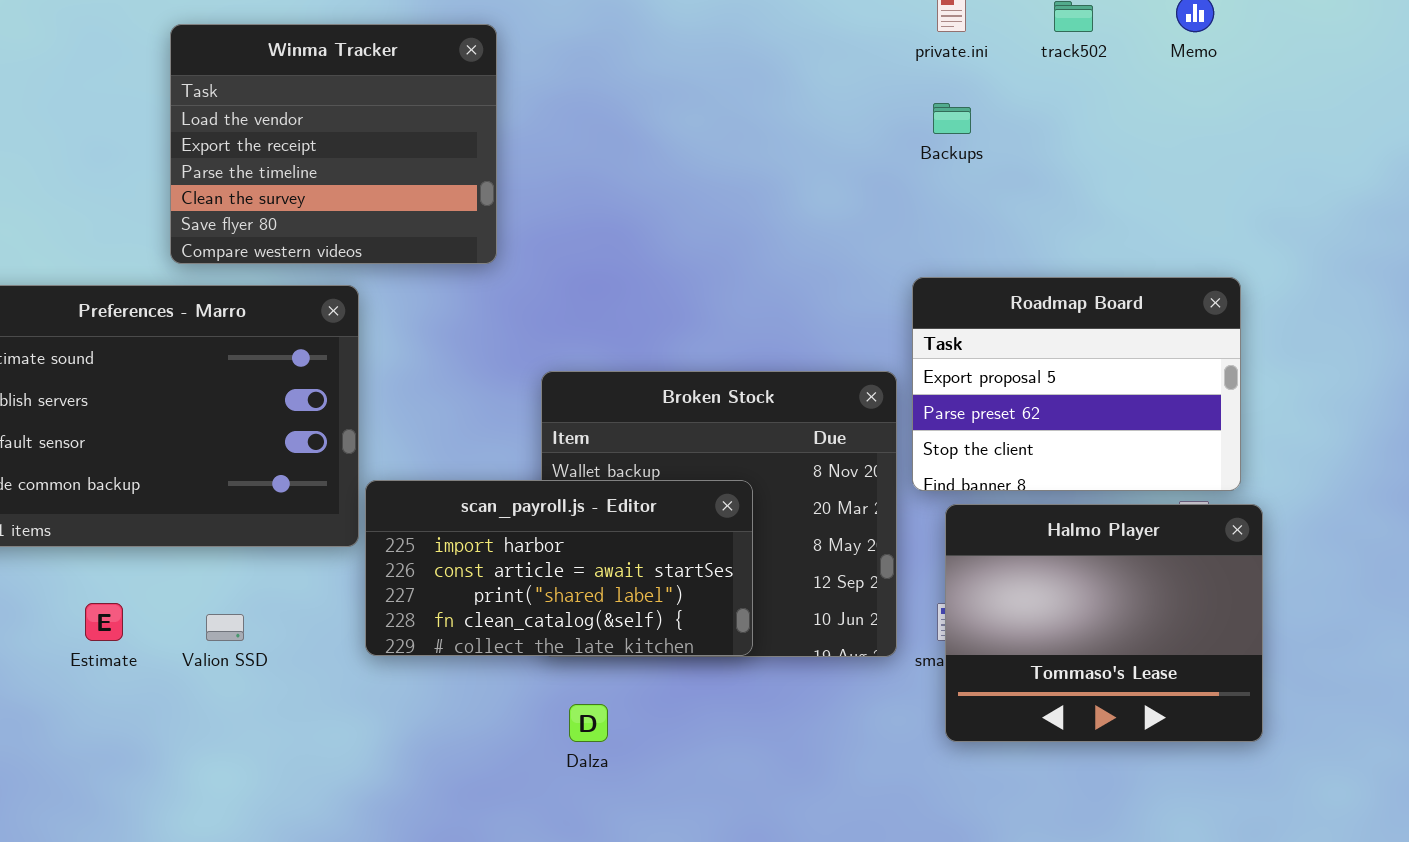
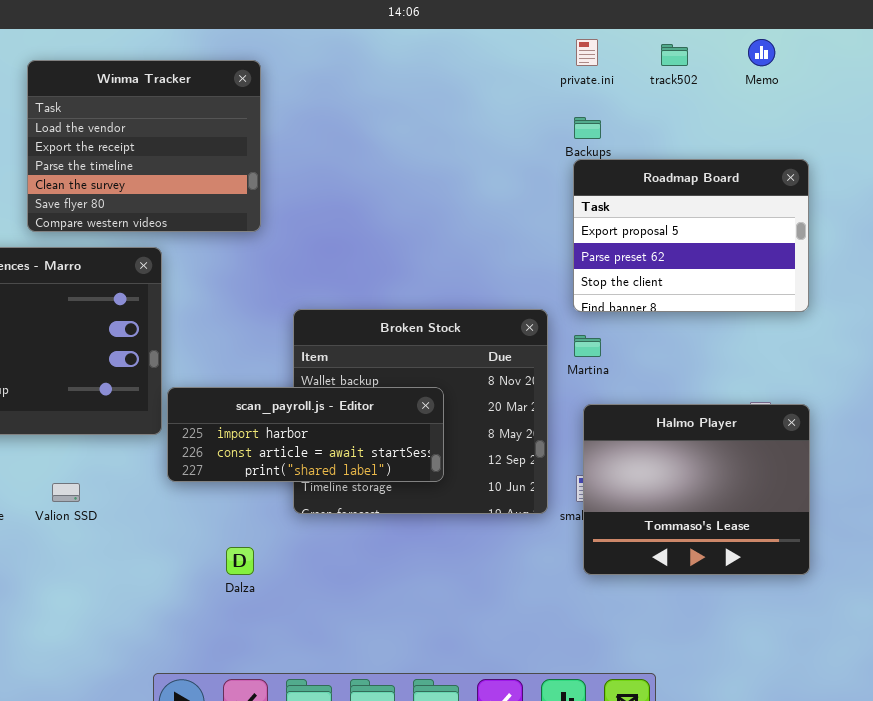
Roadmap Board: [912,277,1241,491] -> [573,159,809,312], moved
scan_payroll.js - Editor: [365,480,753,656] -> [167,387,444,482], resized
Dalza: [569,704,608,742] -> [226,547,254,575], moved

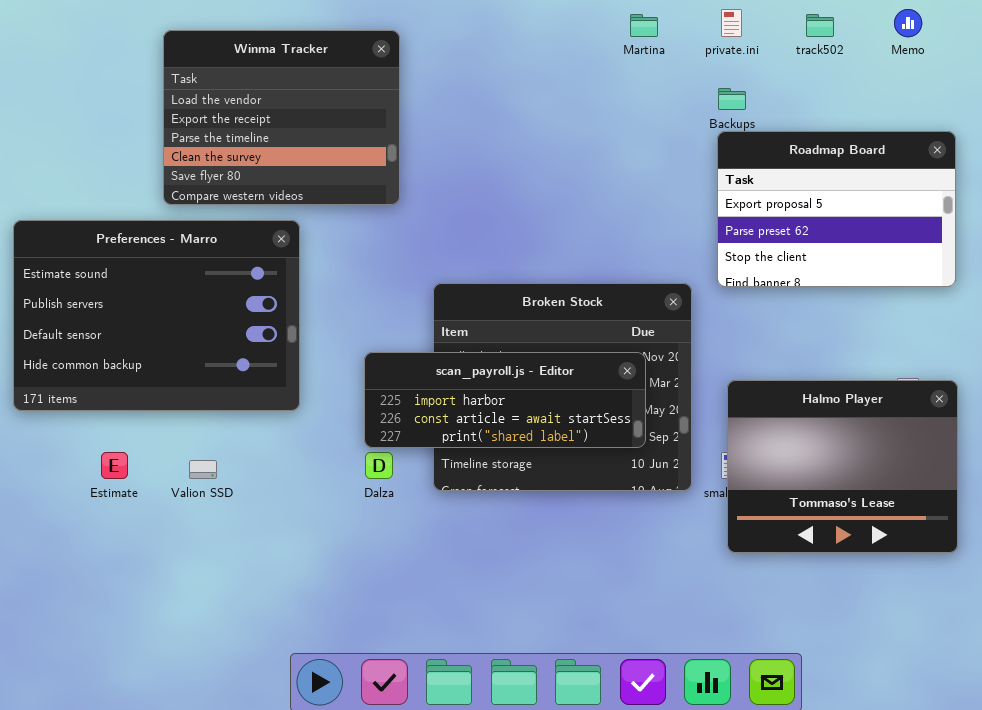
Martina: [574,335,601,357] -> [630,14,658,37], moved
scan_payroll.js - Editor: [167,387,444,482] -> [364,352,646,448], moved
Dalza: [226,547,254,575] -> [365,452,393,479], moved

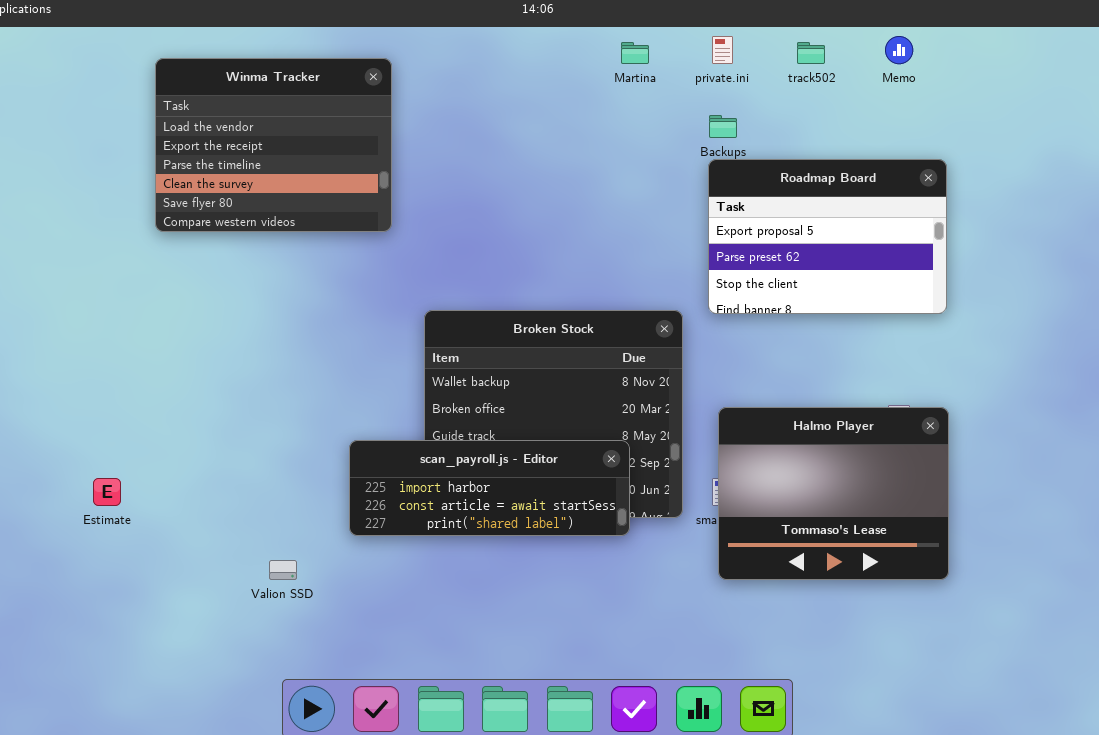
Preferences - Marro: [13,220,300,411] -> none, closed
scan_payroll.js - Editor: [364,352,646,448] -> [349,440,630,536], moved
Valion SSD: [189,460,217,479] -> [269,560,297,580], moved

